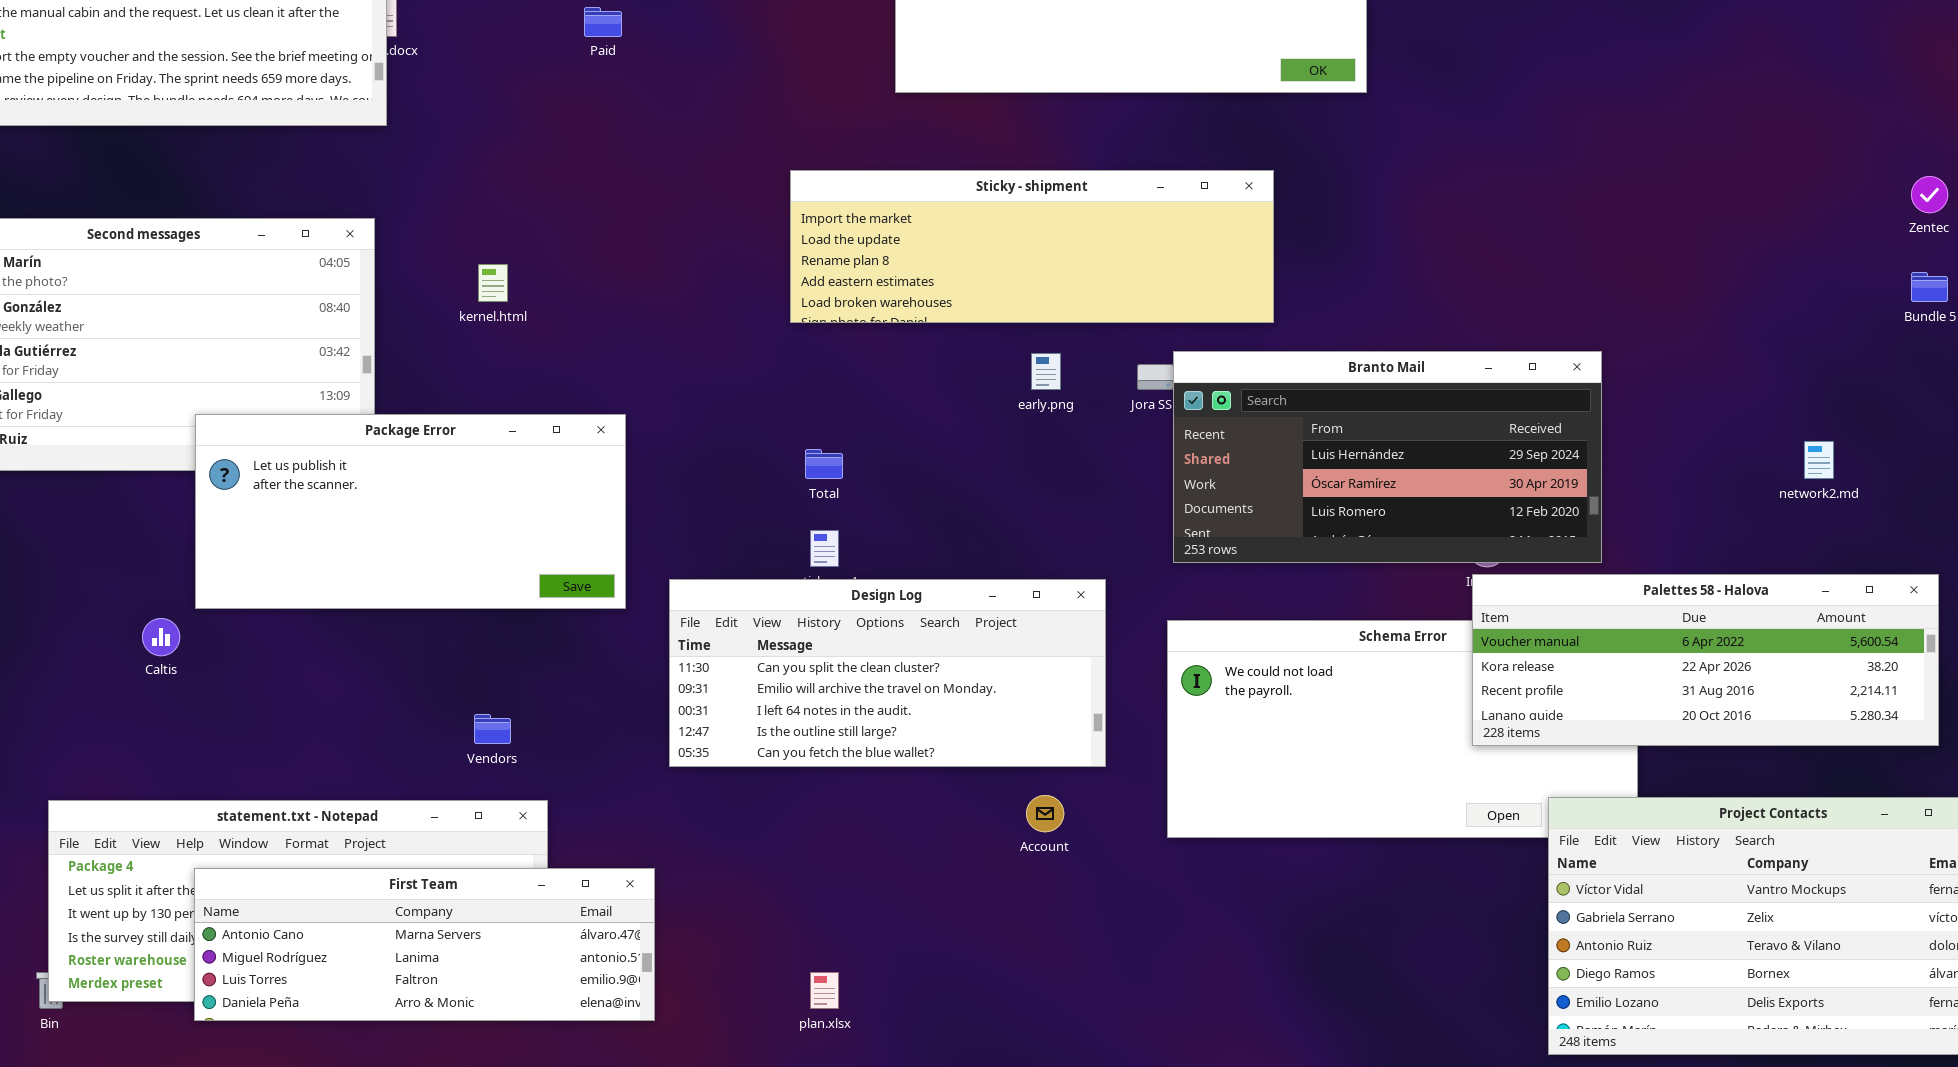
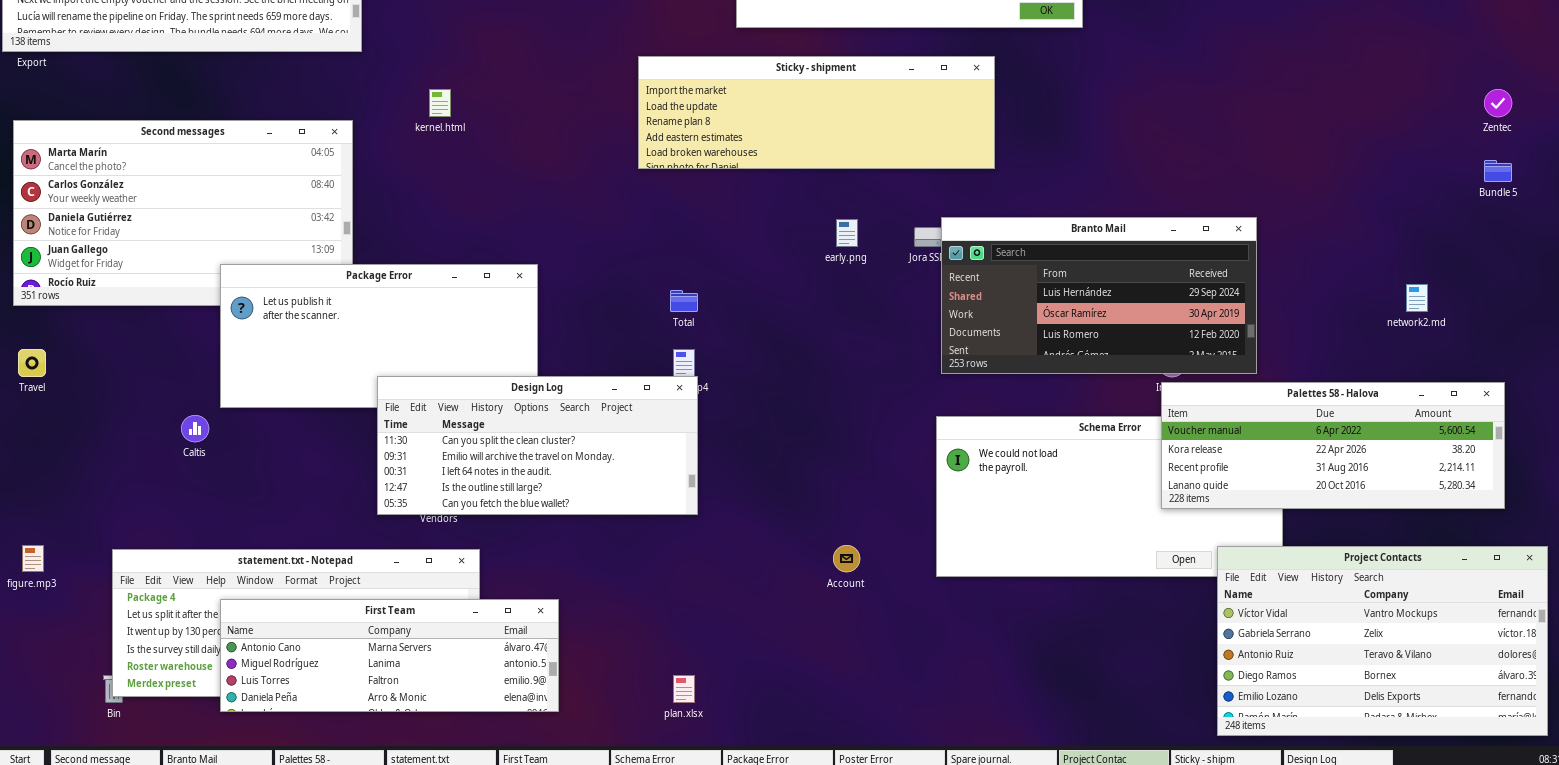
Sticky - shipment: [790,170,1274,323] -> [638,56,995,169], moved
kernel.html: [478,264,508,302] -> [429,89,451,117], moved
Design Log: [669,579,1106,767] -> [377,376,698,515], moved

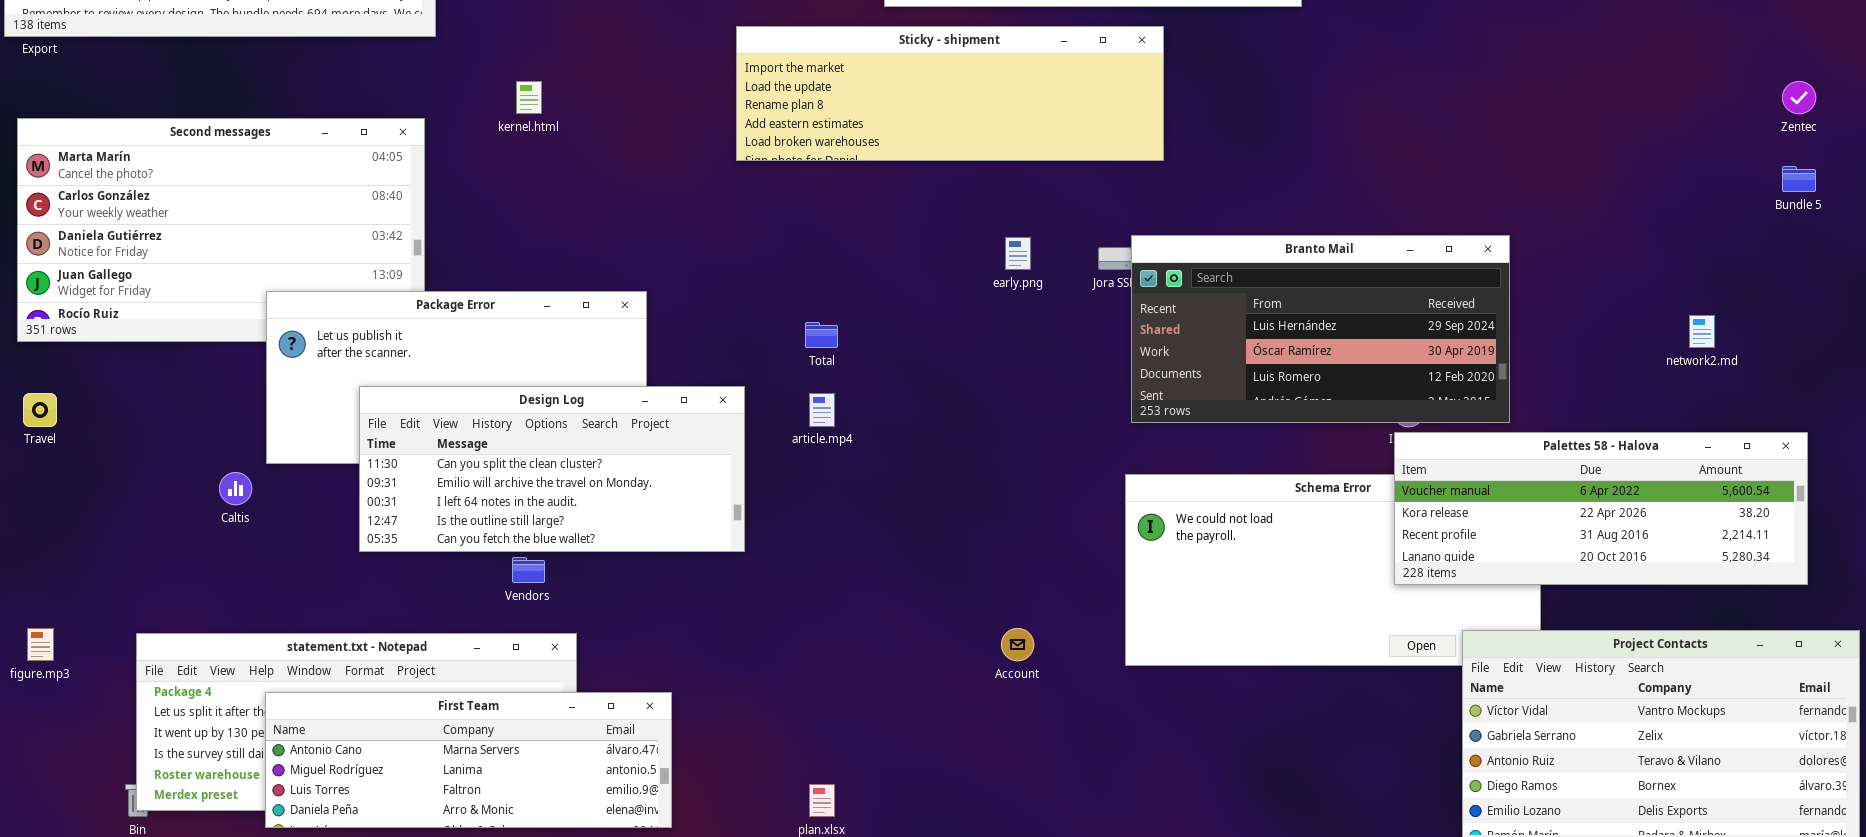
Sticky - shipment: [638,56,995,169] -> [736,26,1164,161], moved
Design Log: [377,376,698,515] -> [359,386,745,552], moved

